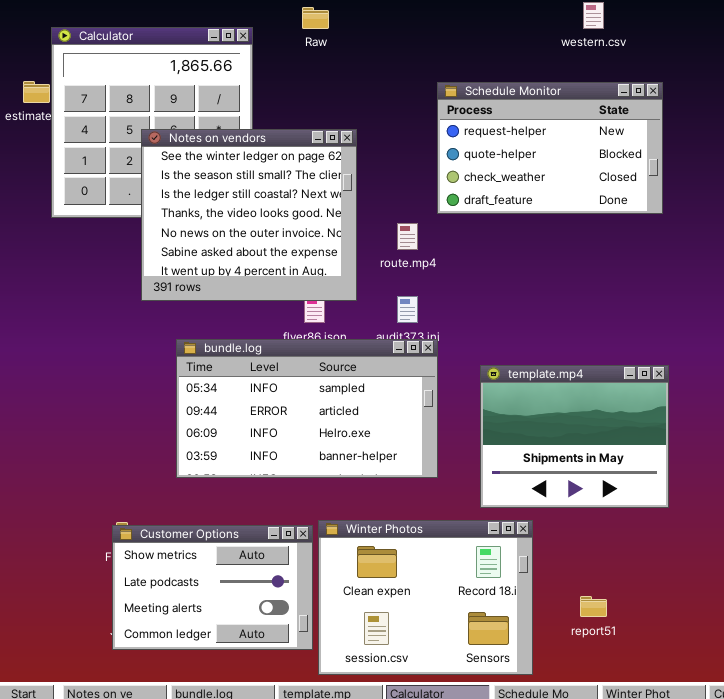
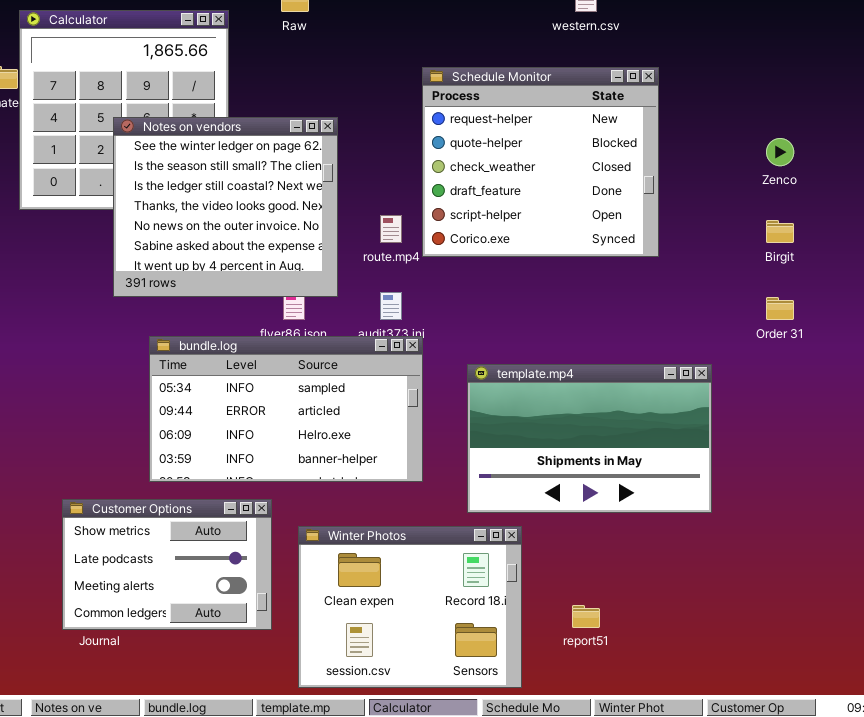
Schedule Monitor: [437,82,663,214] -> [422,67,659,257], resized
template.mp4: [480,365,669,508] -> [467,364,712,513], resized
Customer Options: [112,525,313,650] -> [62,499,272,630], moved

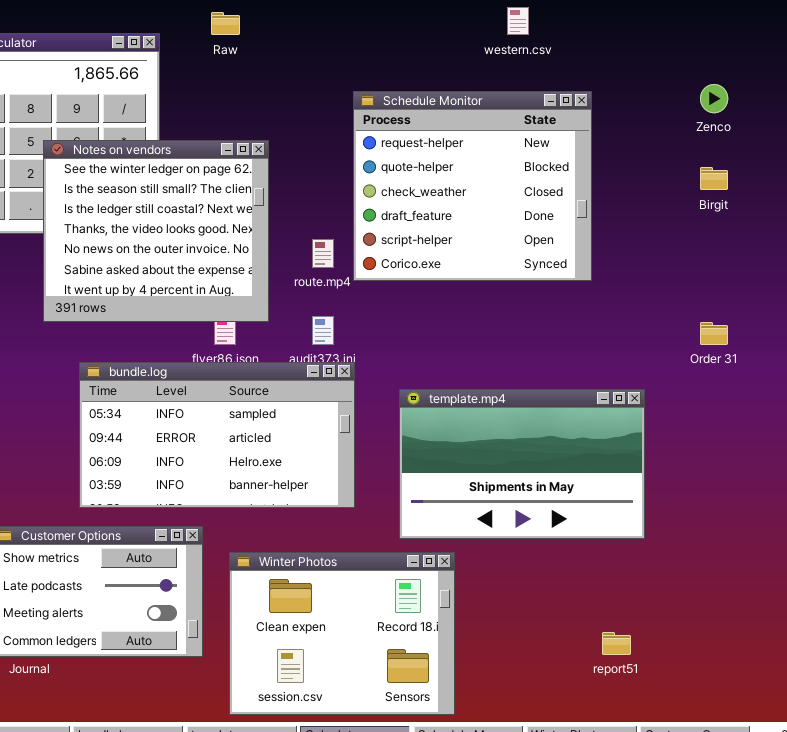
Zenco: [766,138,794,166] -> [700,84,728,113], moved
Birgit: [766,220,794,243] -> [700,167,728,190], moved
report51: [572,605,600,628] -> [602,632,631,655], moved

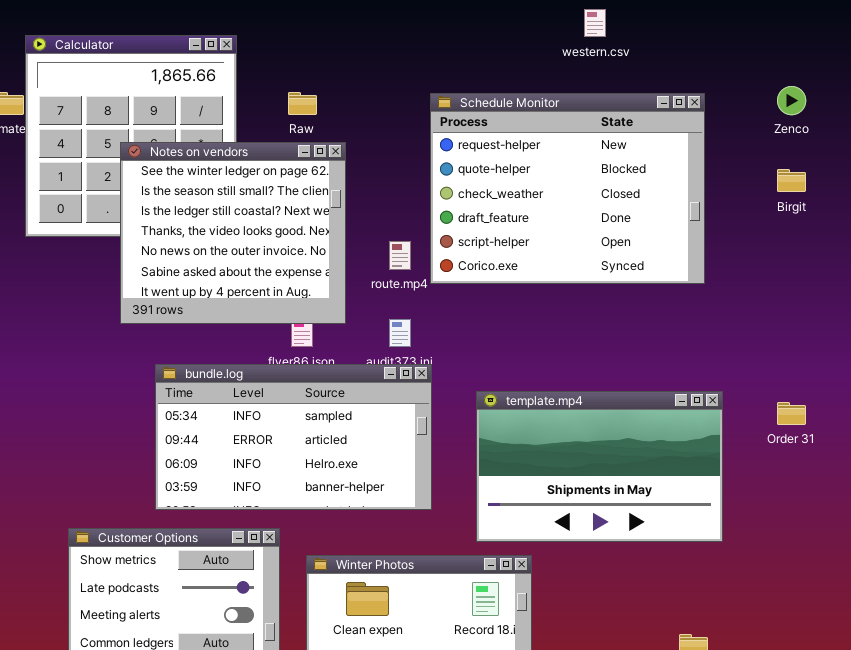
Raw: [211,12,240,35] -> [288,92,317,115], moved
Schedule Monitor: [353,91,592,281] -> [430,93,705,284], resized
Order 31: [700,322,728,345] -> [777,402,806,425], moved

